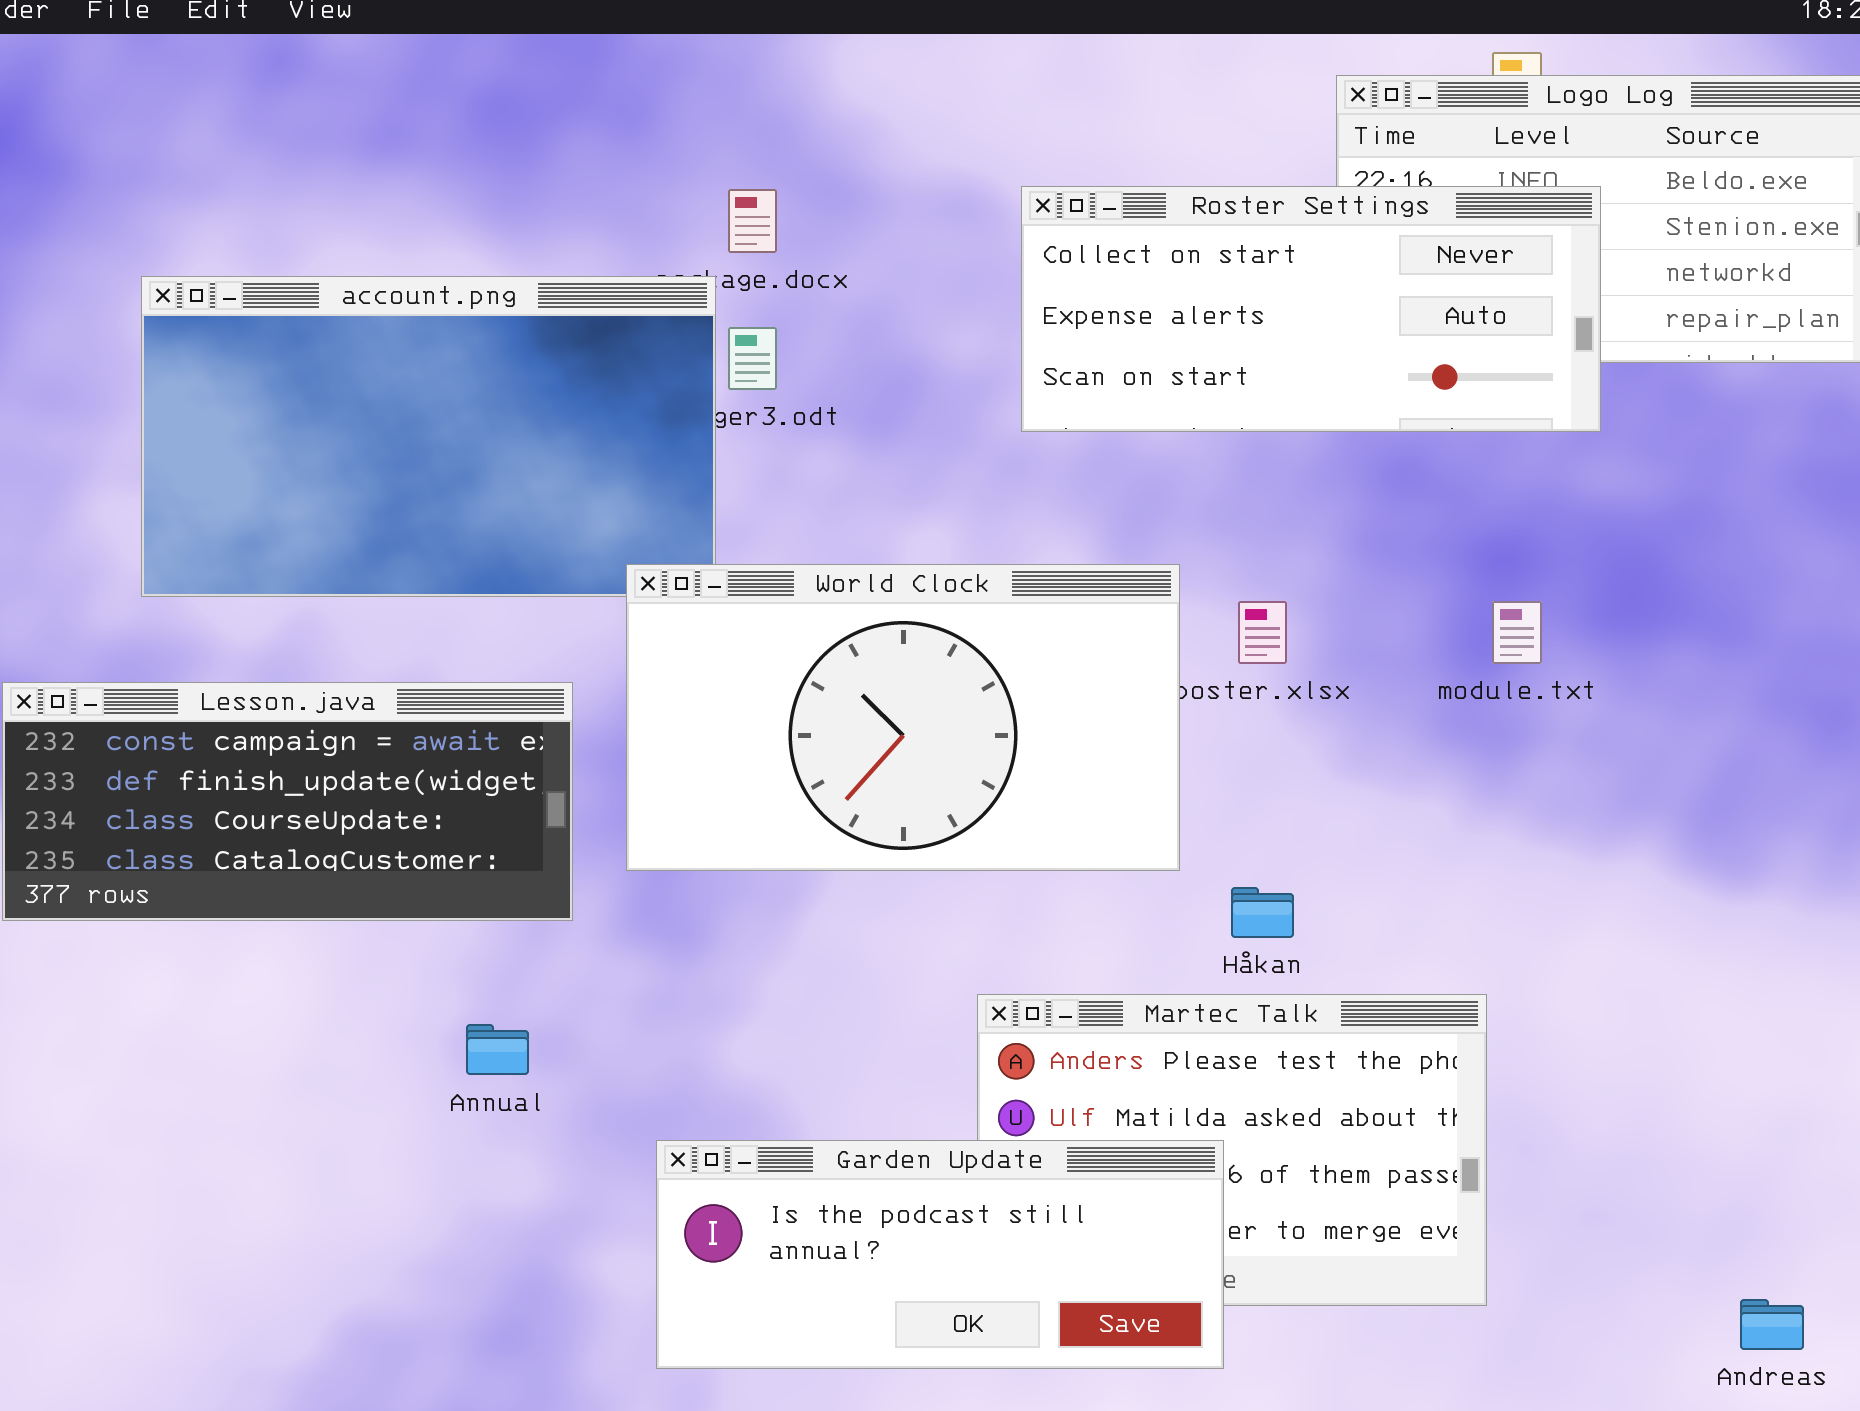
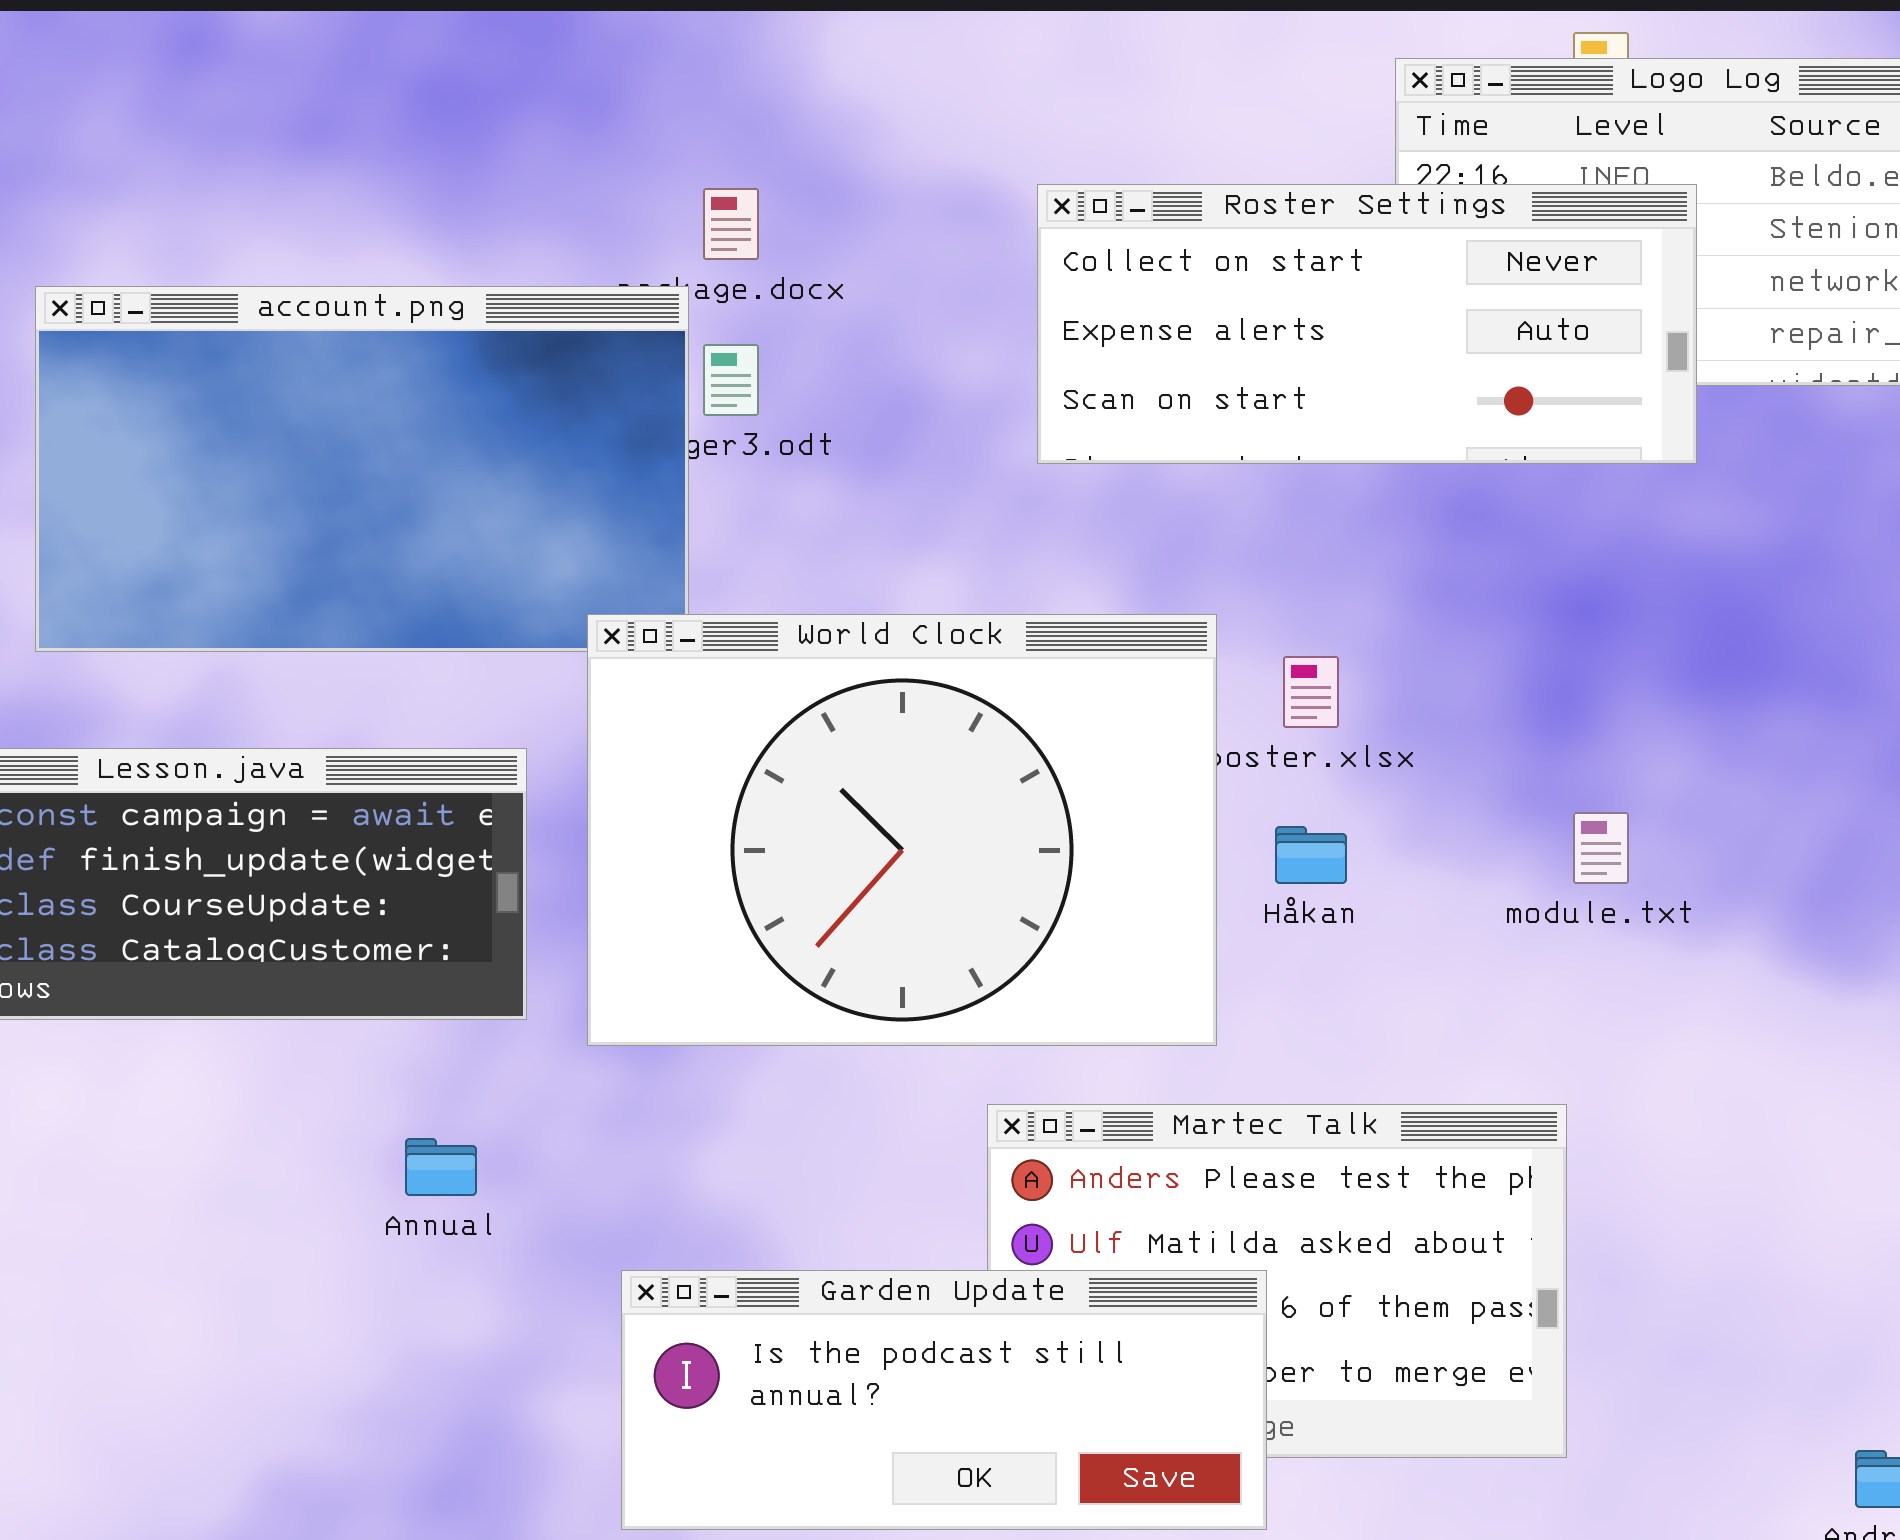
World Clock: [626,564,1180,871] -> [587,614,1217,1046], resized
module.txt: [1492,601,1542,664] -> [1573,812,1629,884], moved
Håkan: [1231,887,1294,938] -> [1275,826,1347,884], moved

